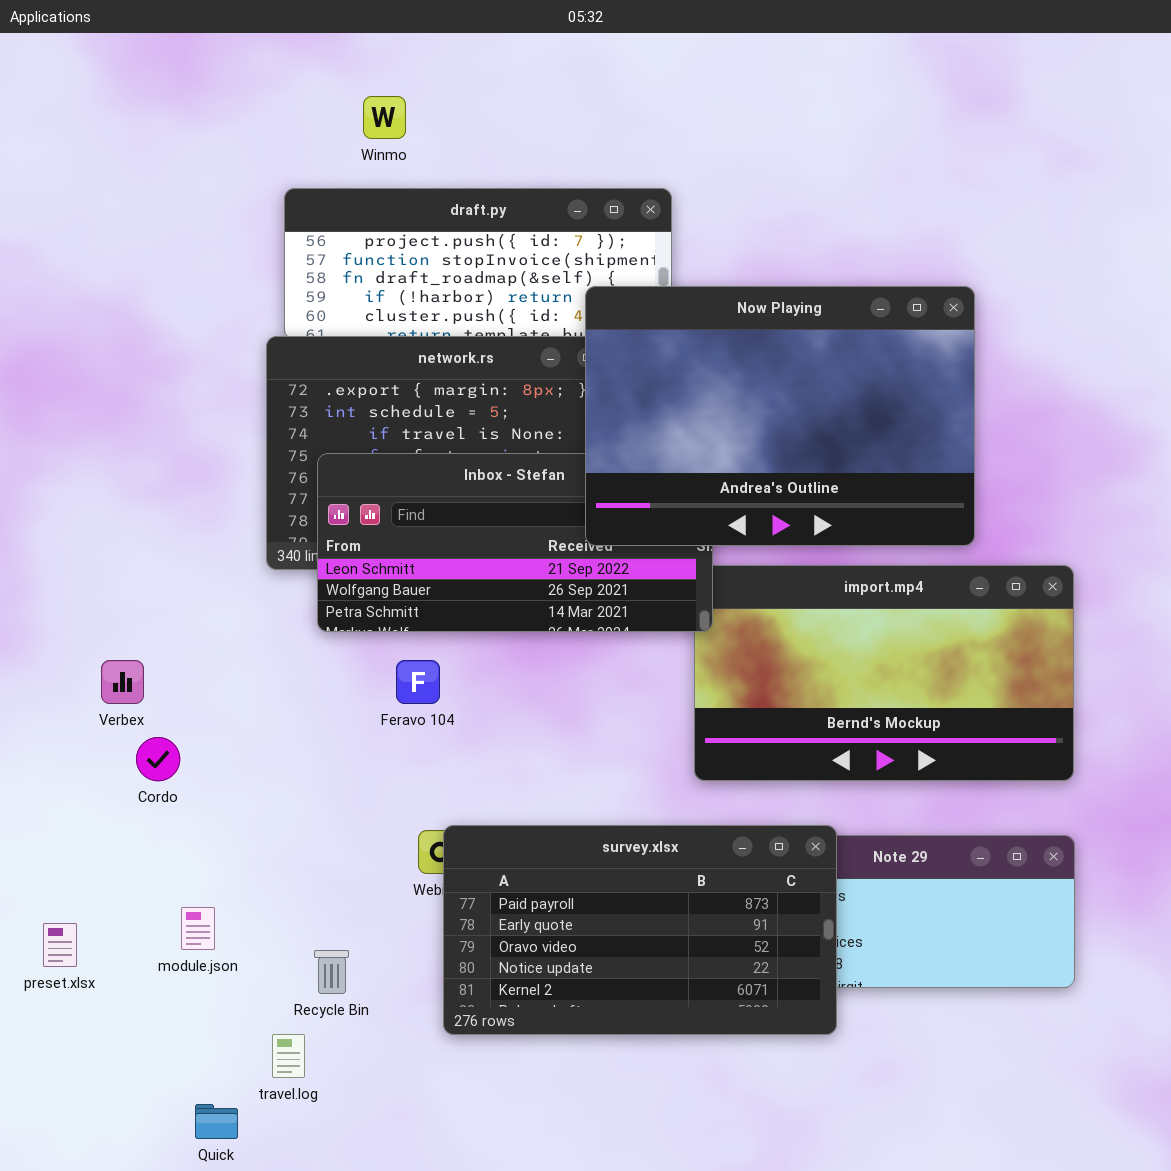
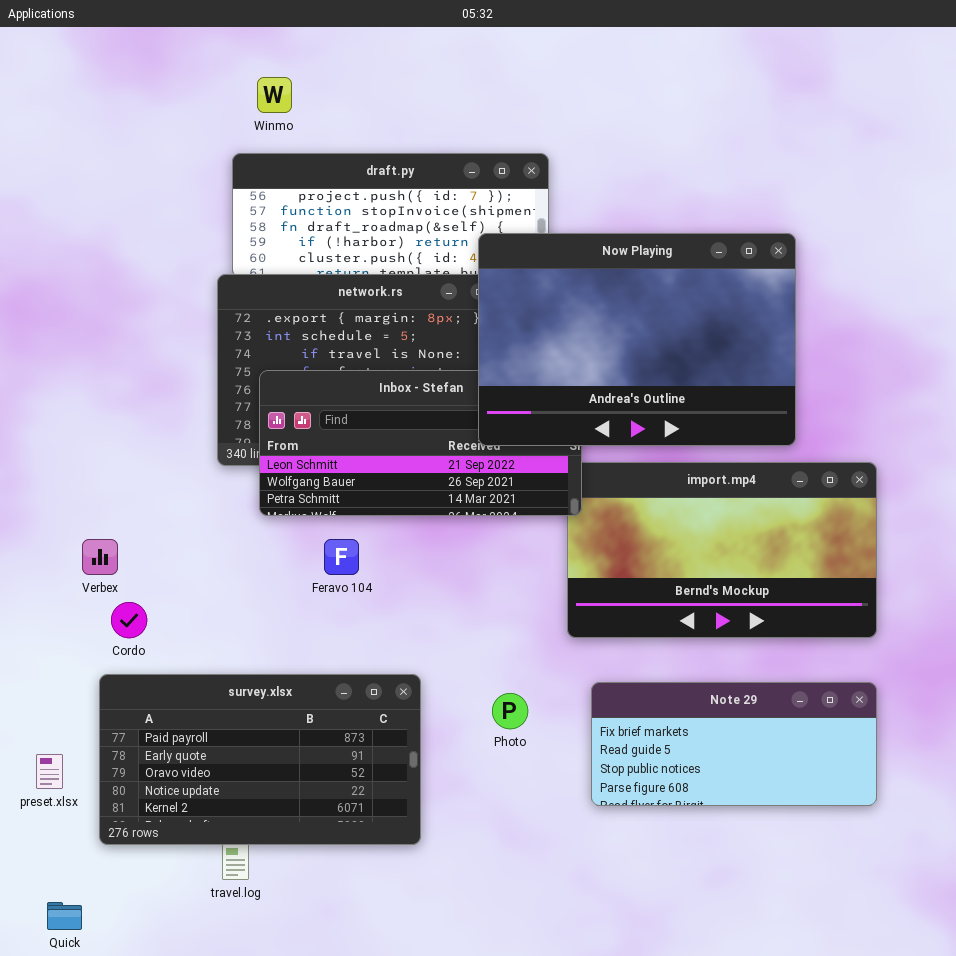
Winmo: [363,96,406,139] -> [257,77,292,113], moved
survey.xlsx: [443,825,837,1035] -> [99,674,421,845], moved
Quick: [195,1104,238,1139] -> [47,902,82,930], moved

